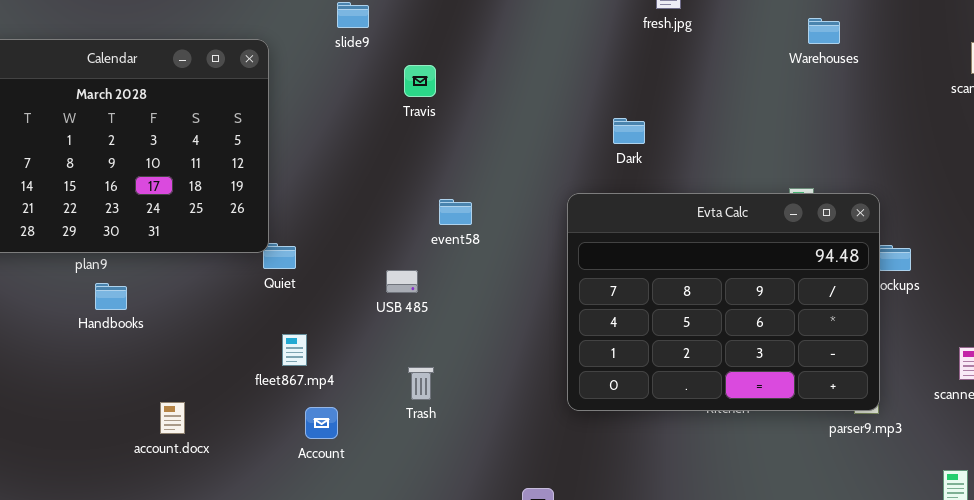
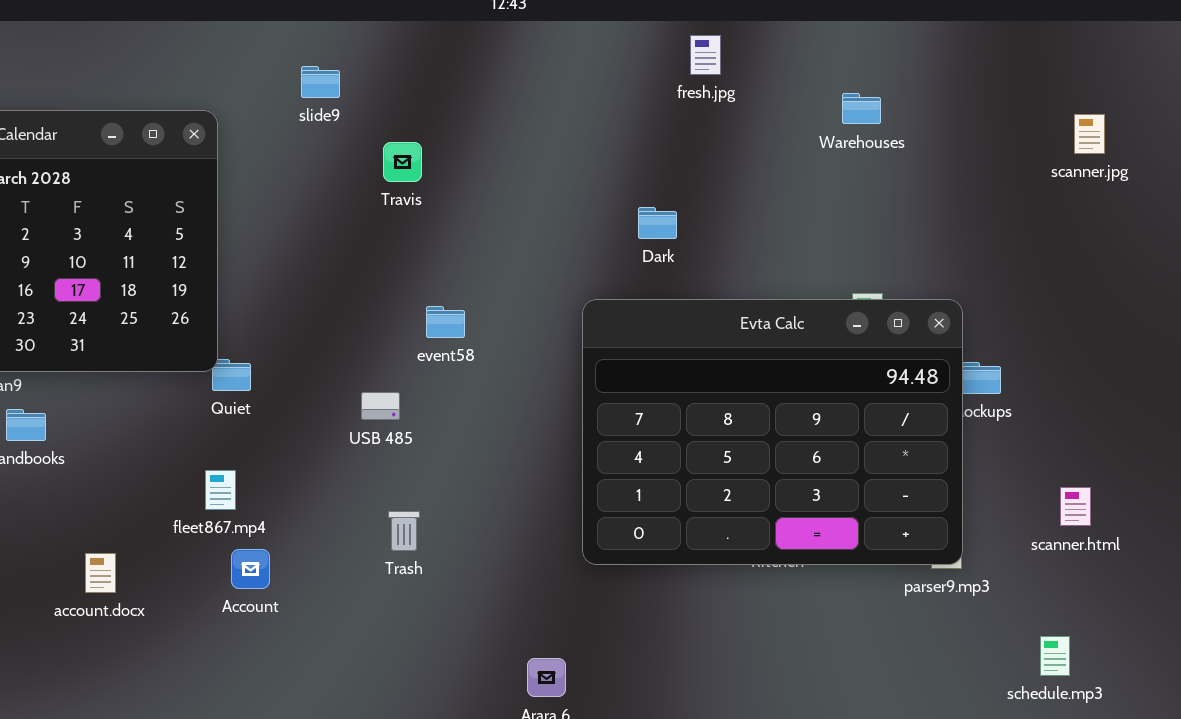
Warehouses: [808,18,840,44] -> [842,93,881,124], moved
fleet867.mp4: [282,334,307,366] -> [205,470,236,510], moved
Account: [305,407,338,439] -> [231,549,270,589], moved

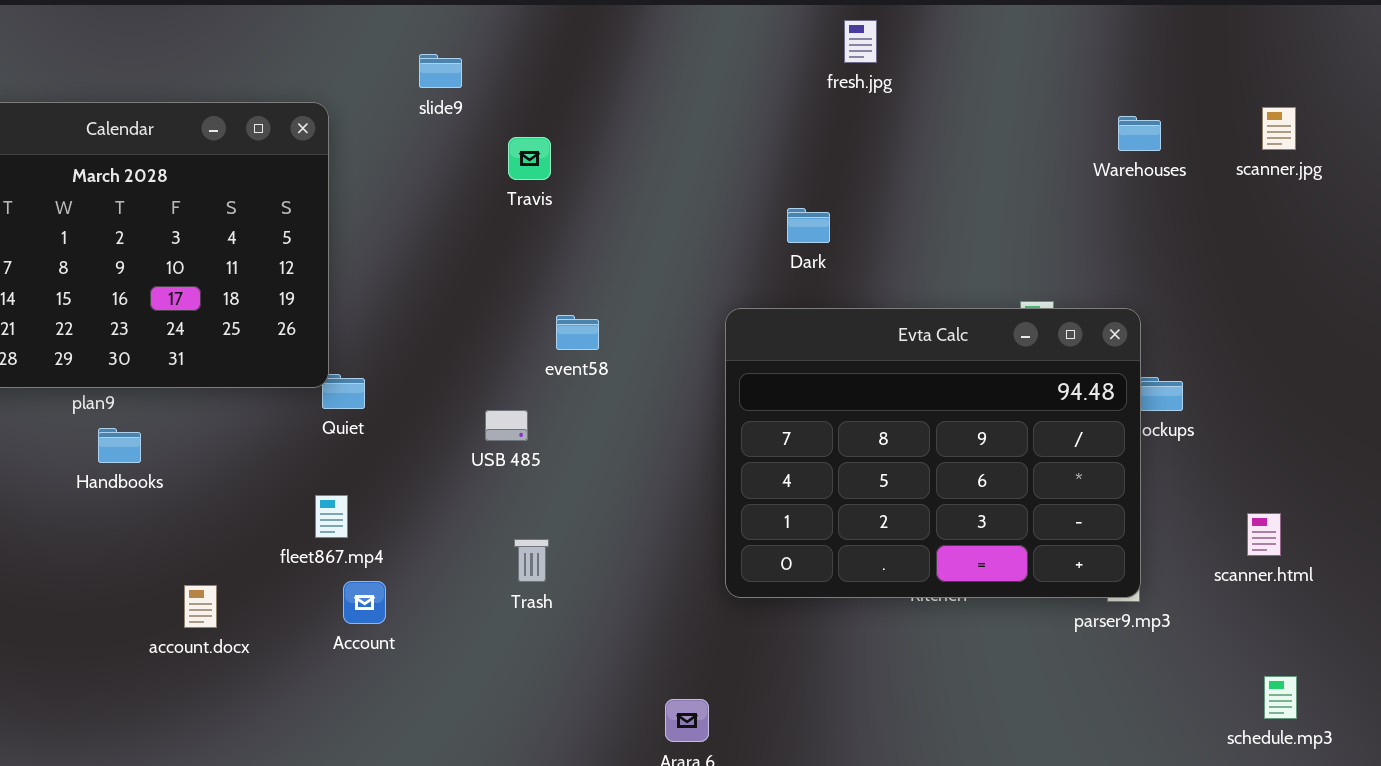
Warehouses: [842,93,881,124] -> [1118,116,1161,151], moved
schedule.mp3: [1040,636,1070,676] -> [1264,676,1297,719], moved

